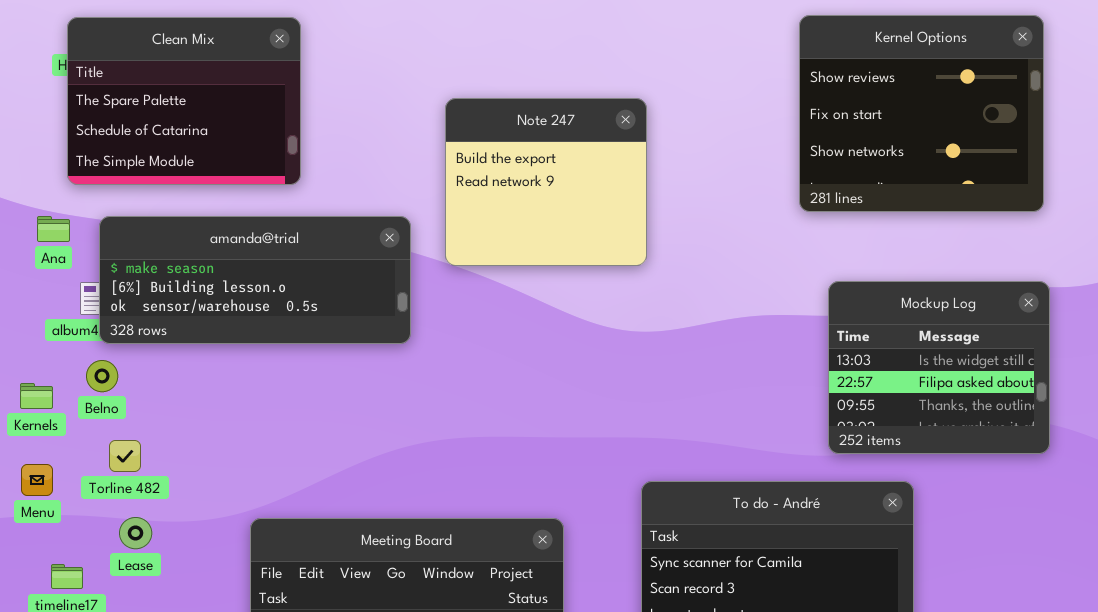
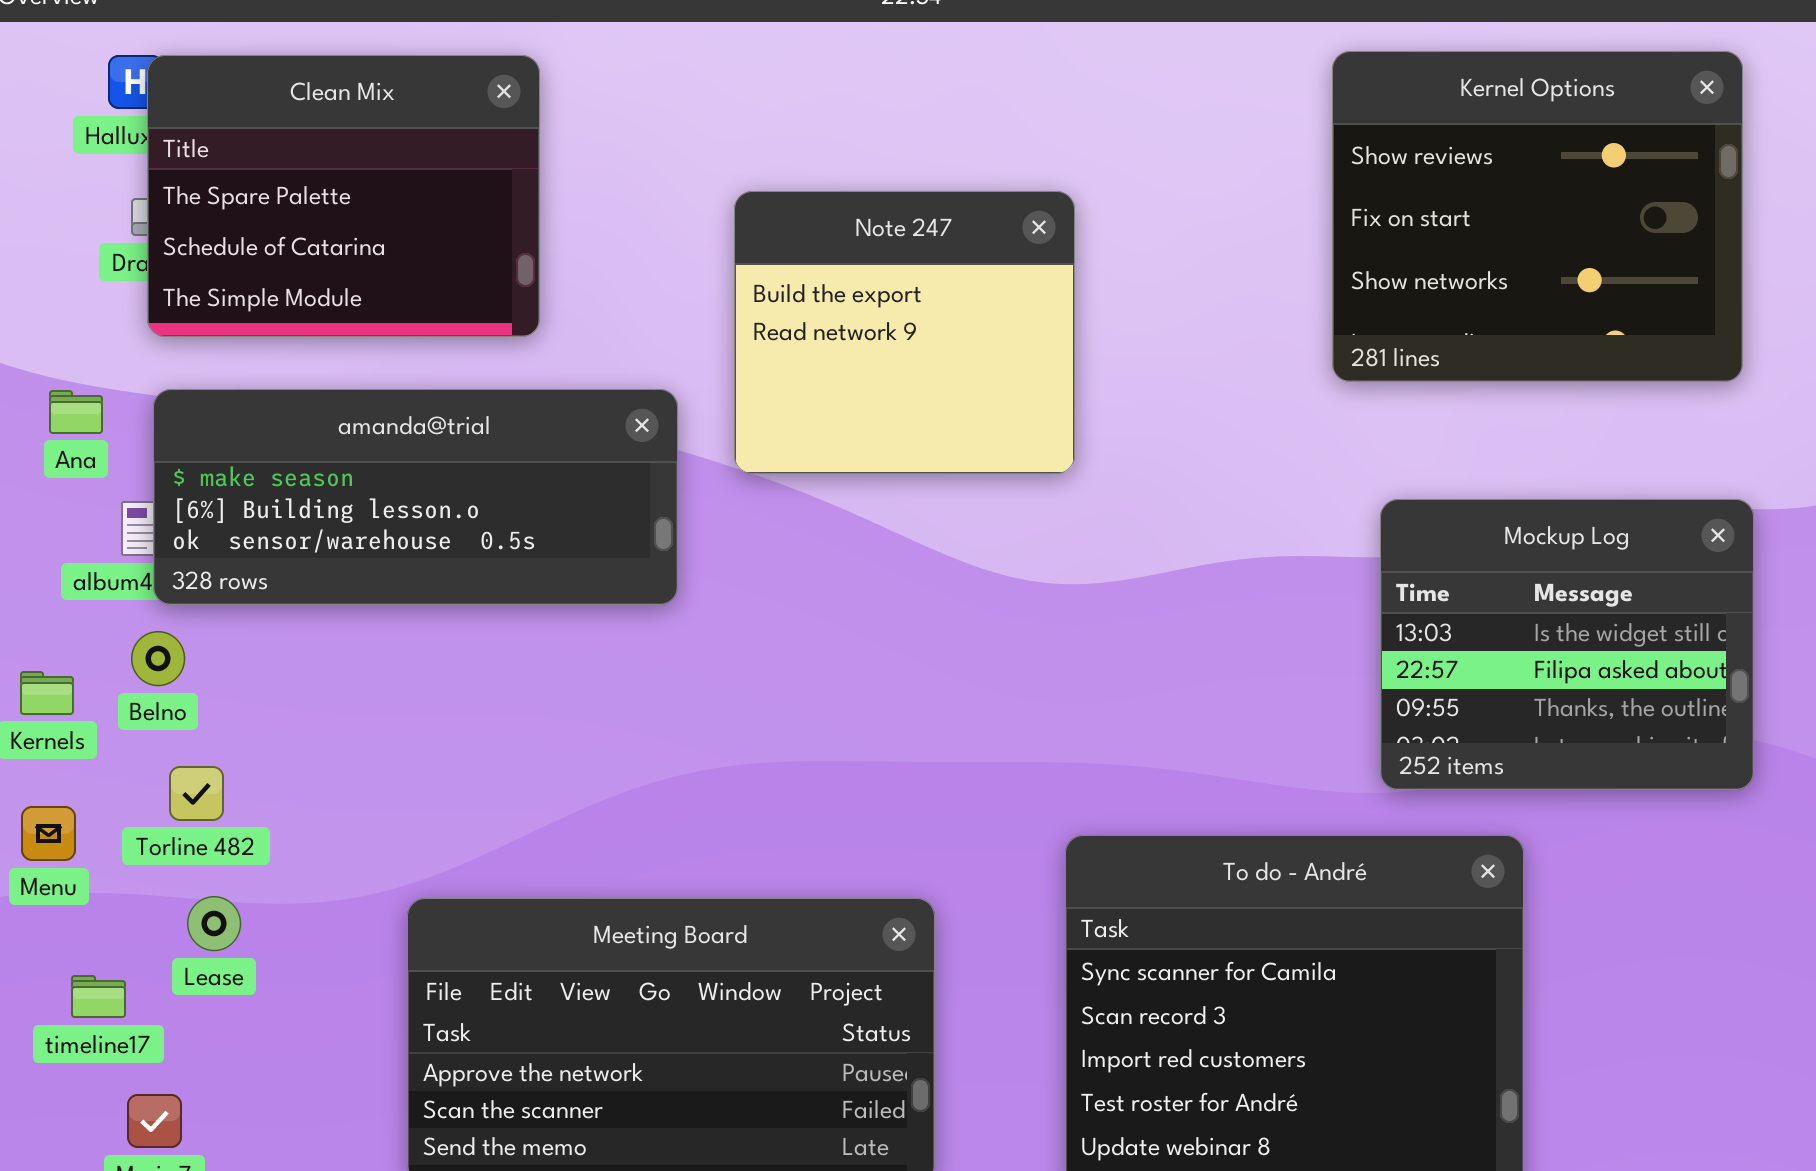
Clean Mix: [67,17,301,185] -> [147,55,540,337], moved

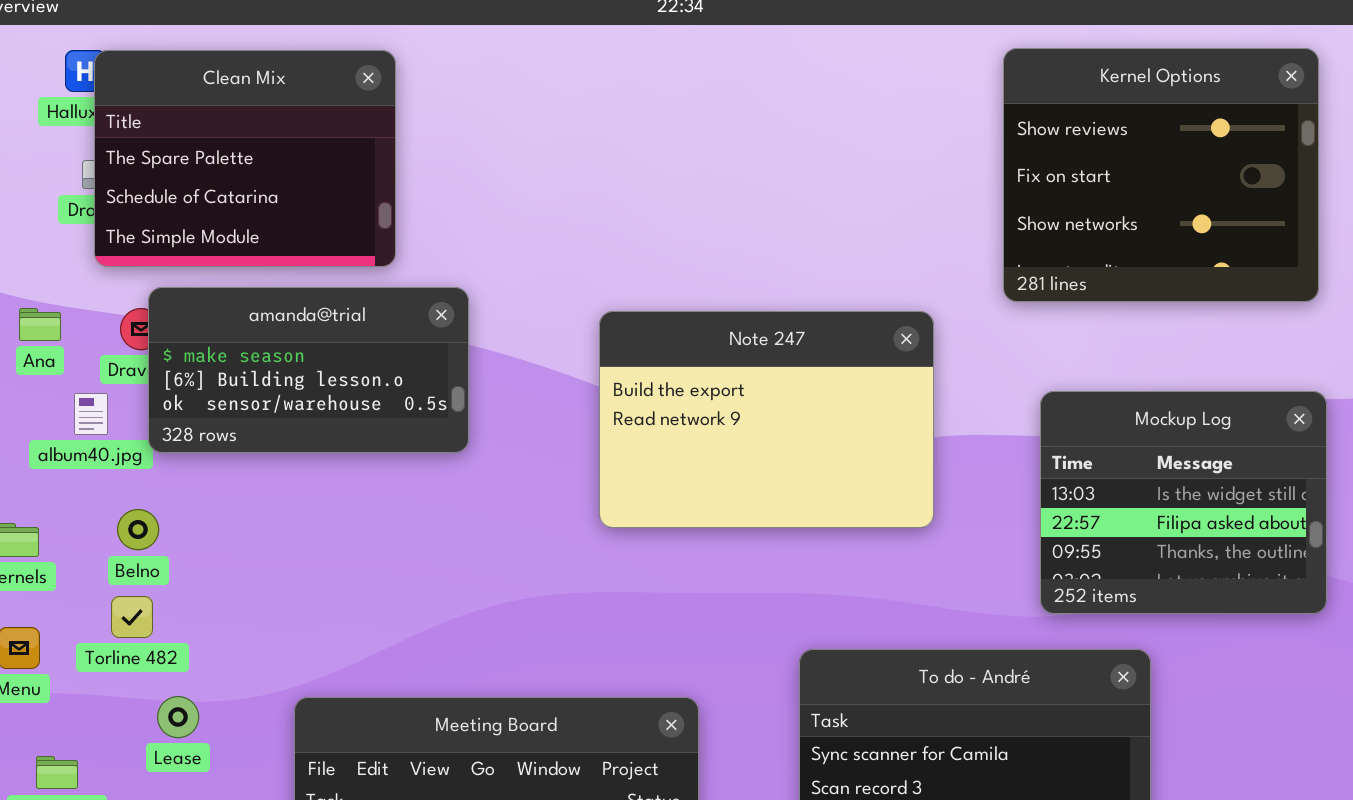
Note 247: [734,191,1075,474] -> [599,311,934,528], moved, resized
amanda@trial: [153,389,678,605] -> [148,287,469,453], moved, resized
Belno: [131,631,185,686] -> [117,509,159,550], moved
Lease: [187,896,241,951] -> [157,696,199,738], moved

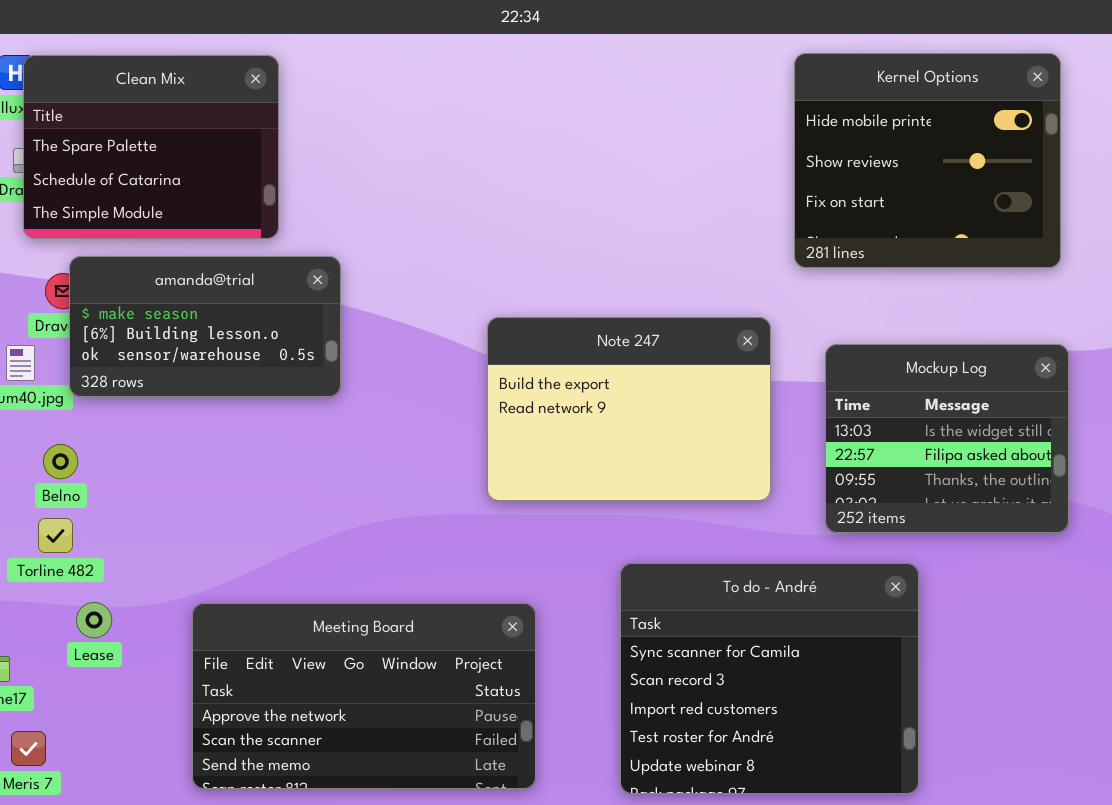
Kernel Options: [1003,48,1319,302] -> [794,53,1061,268], scrolled up 1 row
Note 247: [599,311,934,528] -> [487,317,771,501], moved

